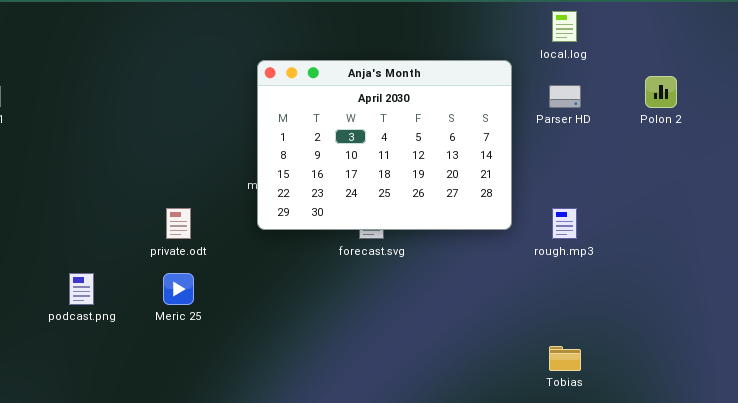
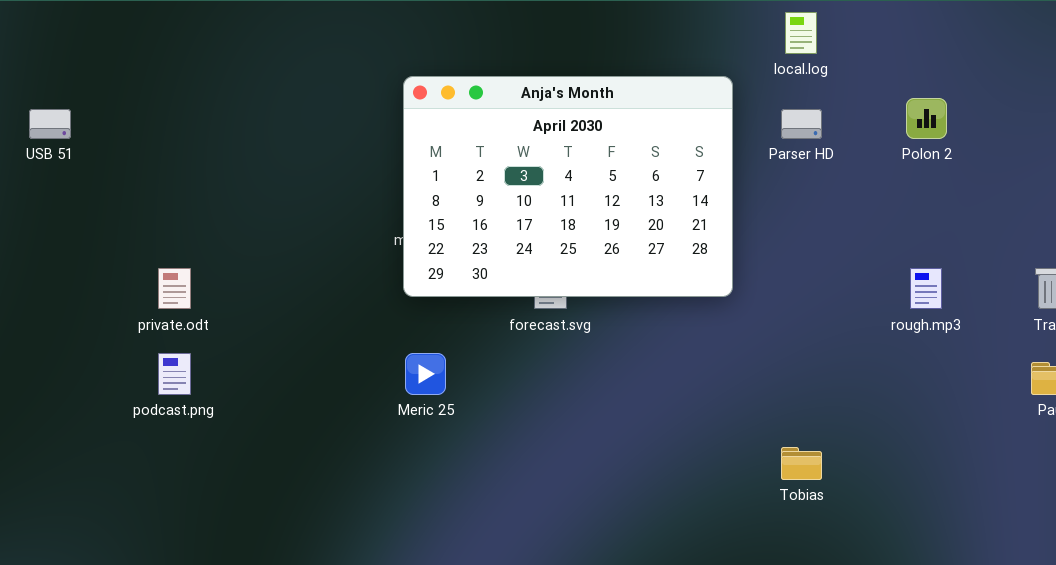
private.odt: [166,208,191,239] -> [158,268,191,309], moved
rough.mp3: [552,208,577,239] -> [910,268,942,309], moved
Meric 25: [163,273,194,305] -> [405,353,446,395], moved

